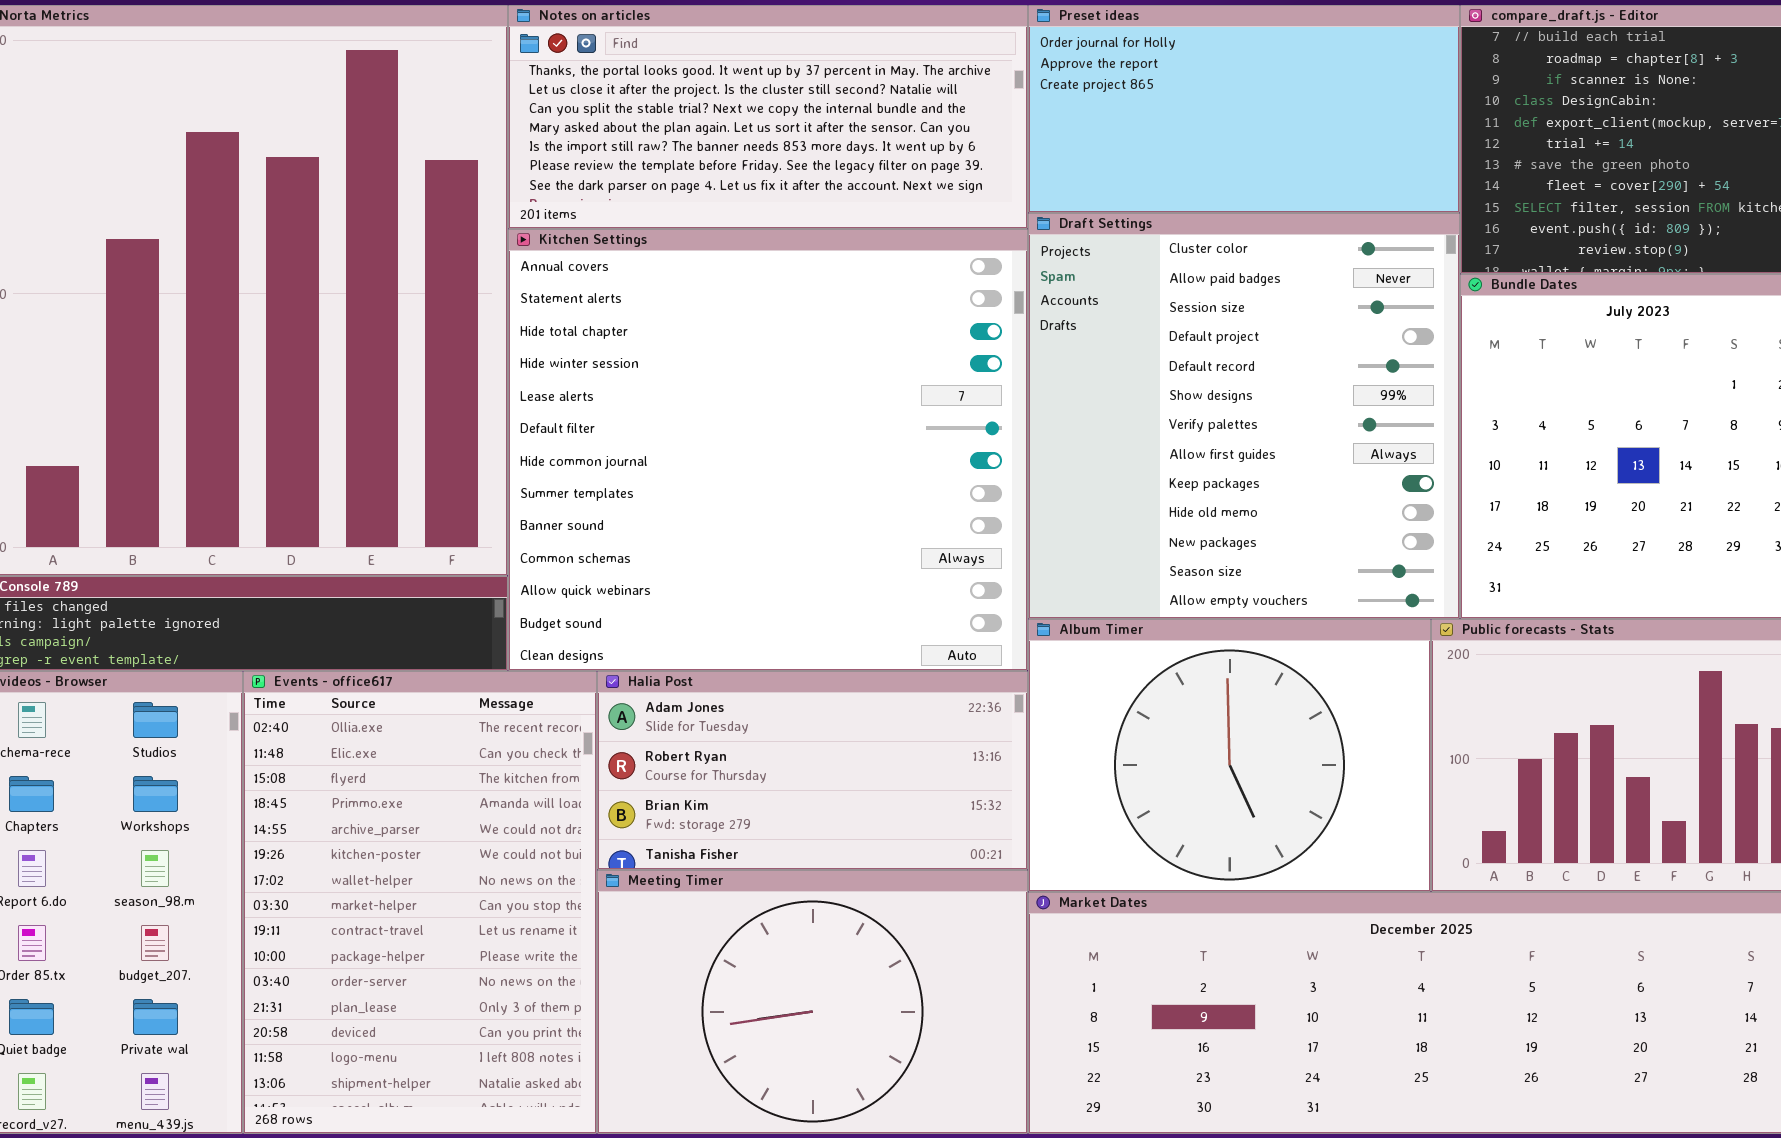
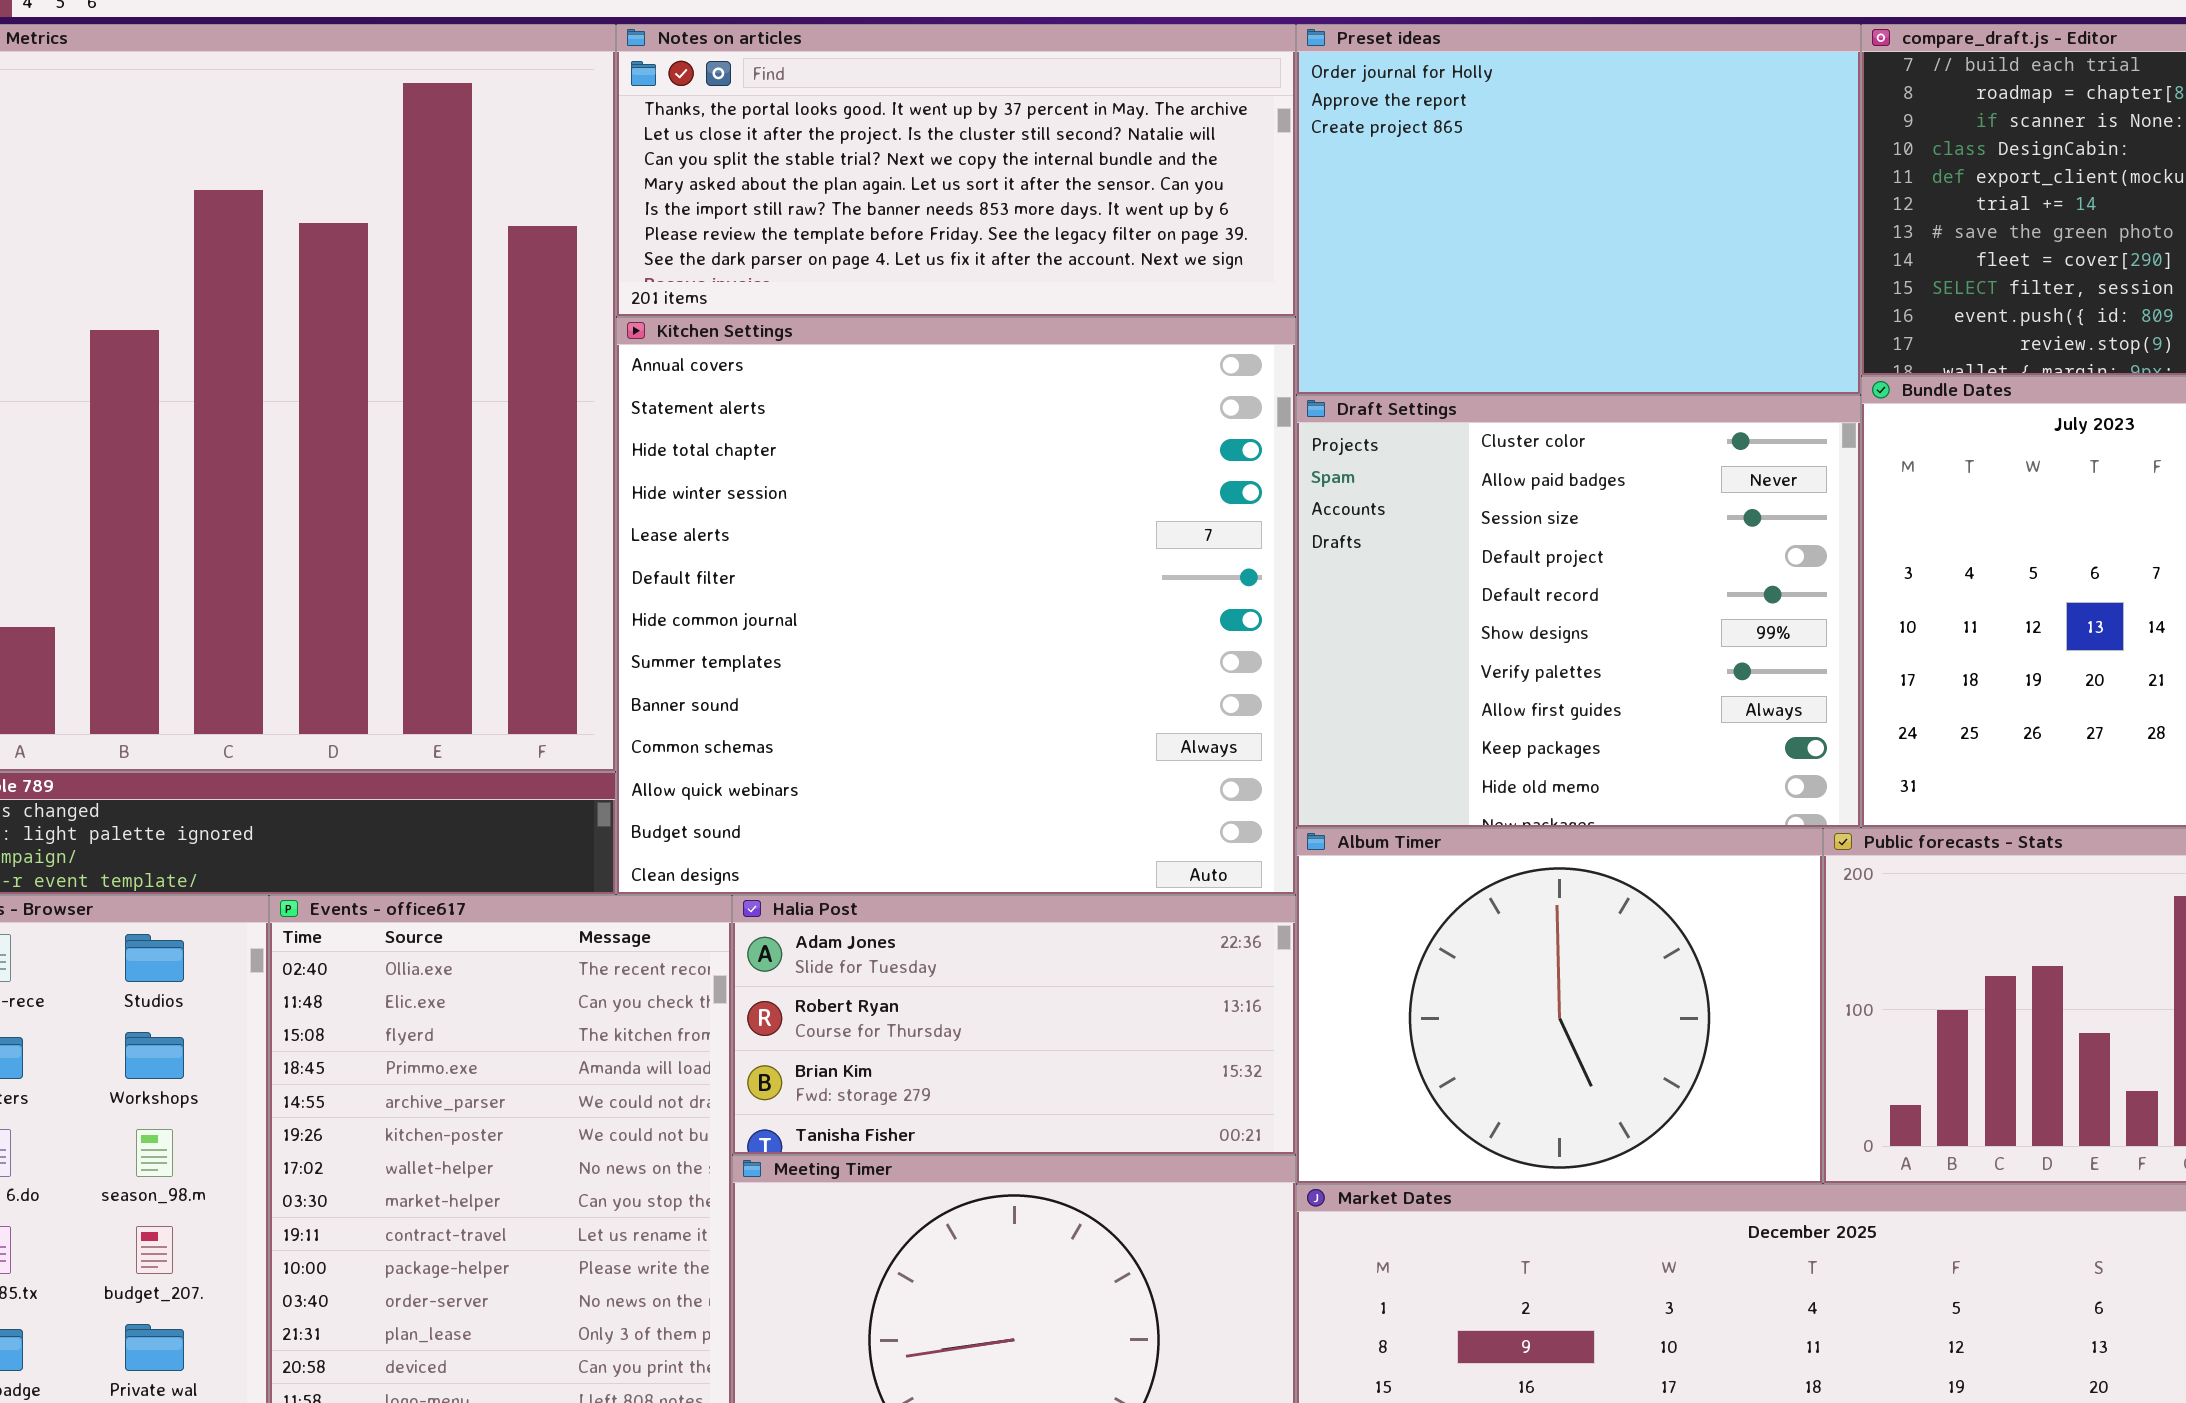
Preset ideas: [1028,5,1460,213] -> [1296,24,1861,395], resized
Draft Settings: [1028,213,1460,619] -> [1296,395,1861,828], resized

